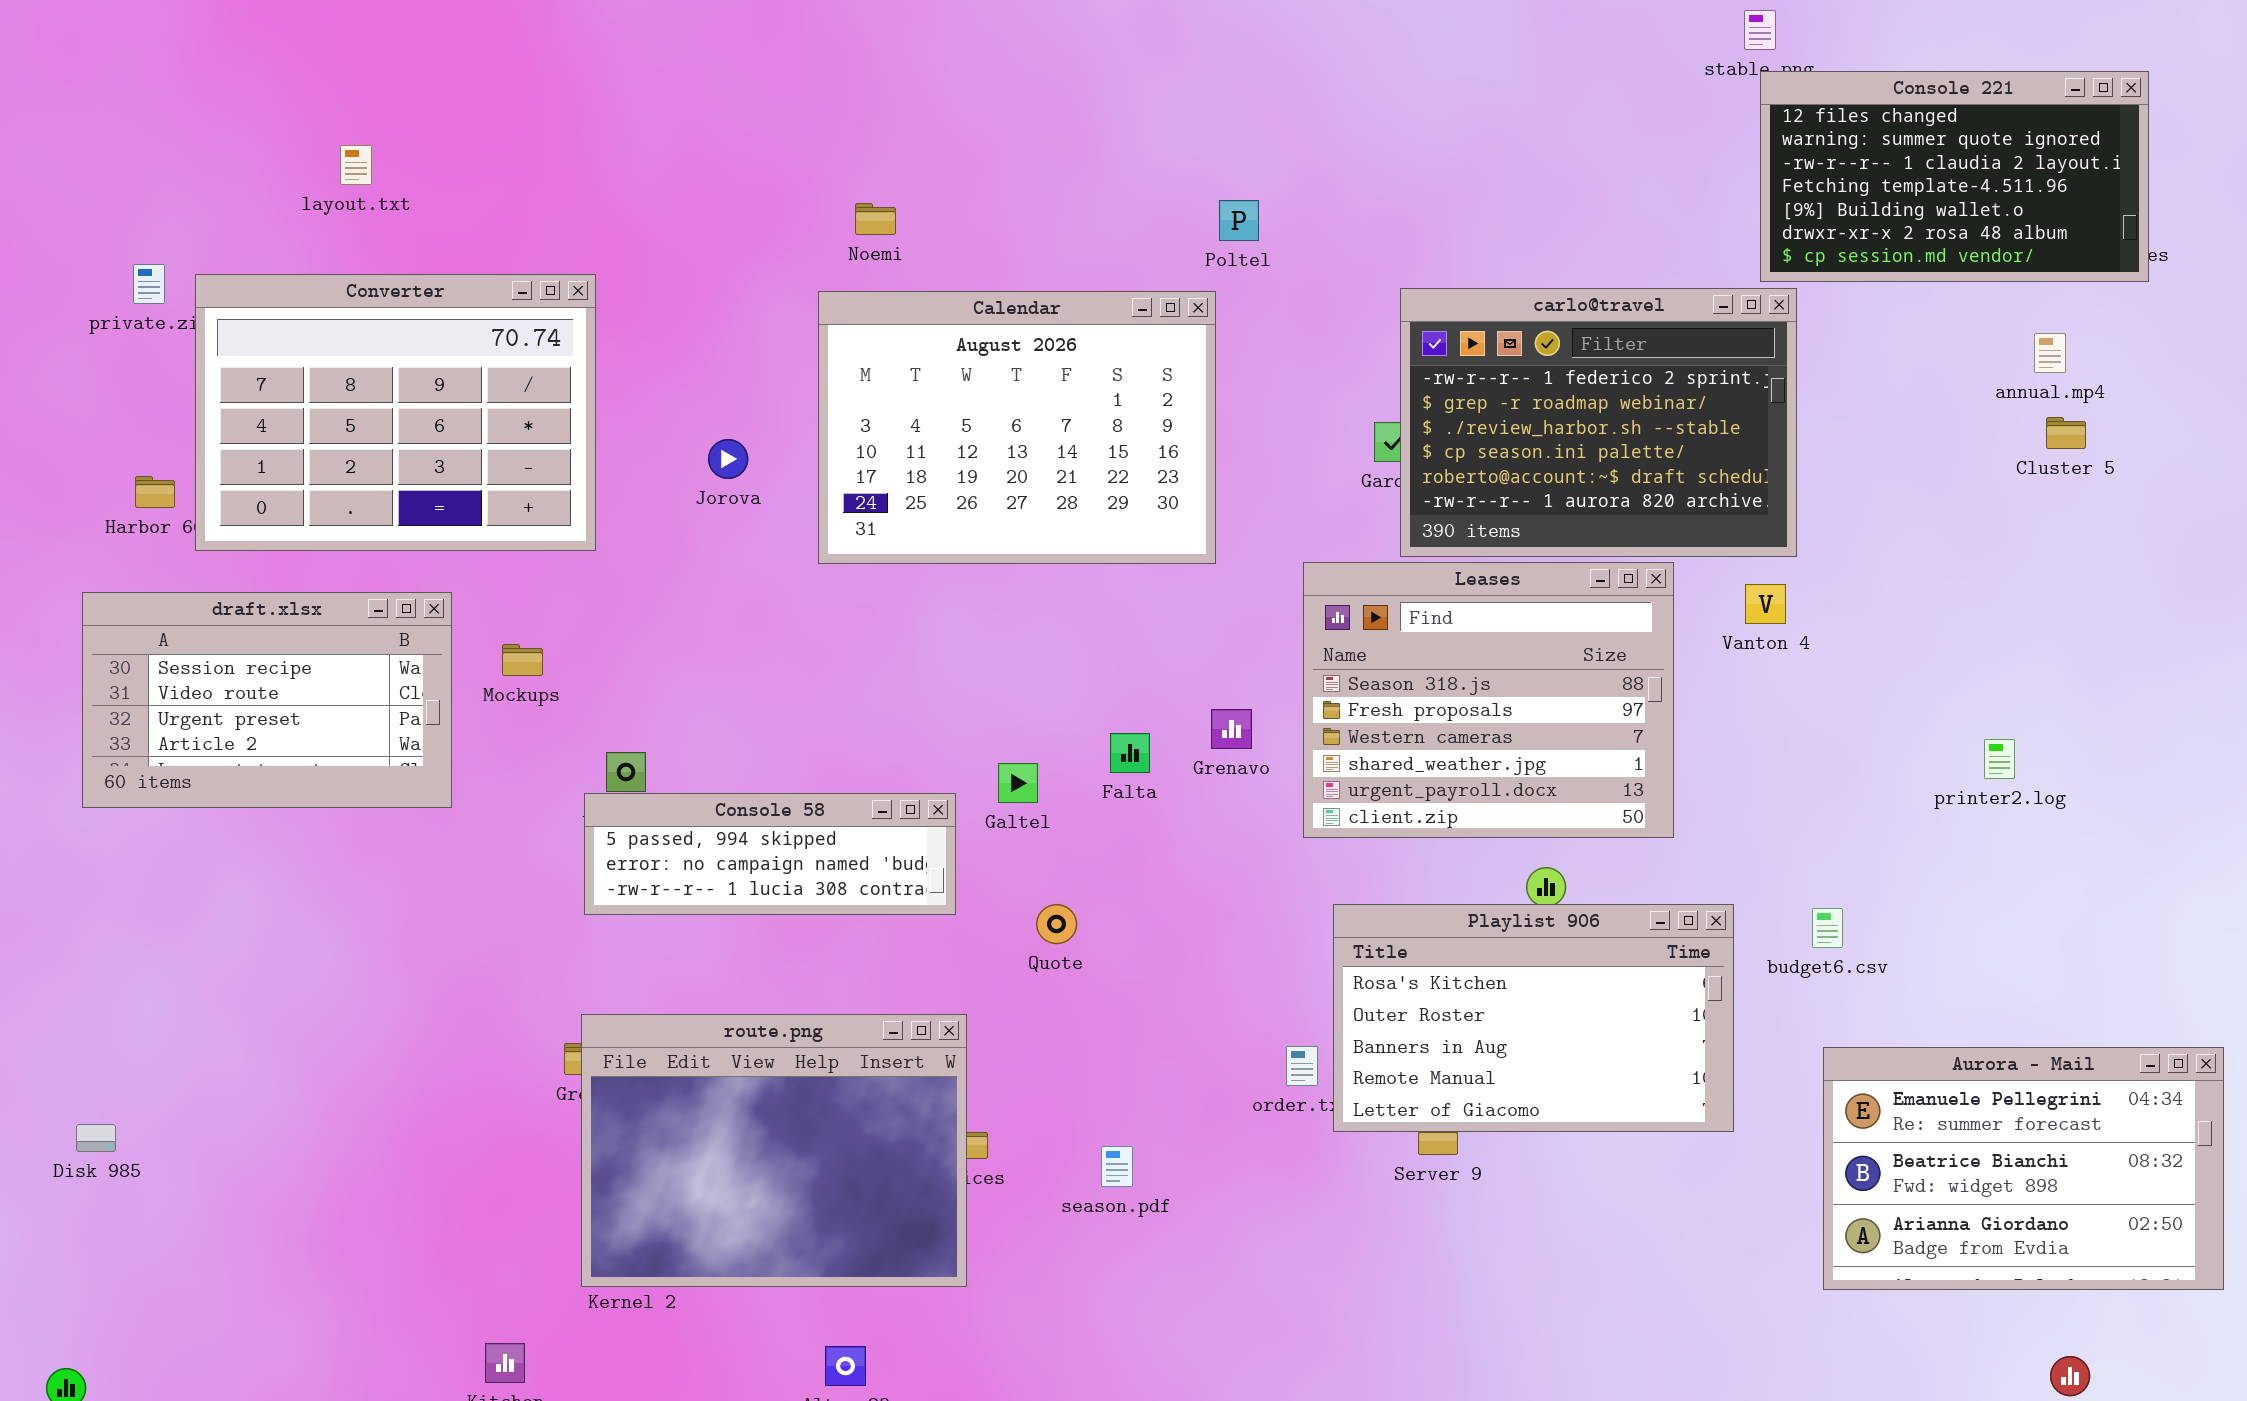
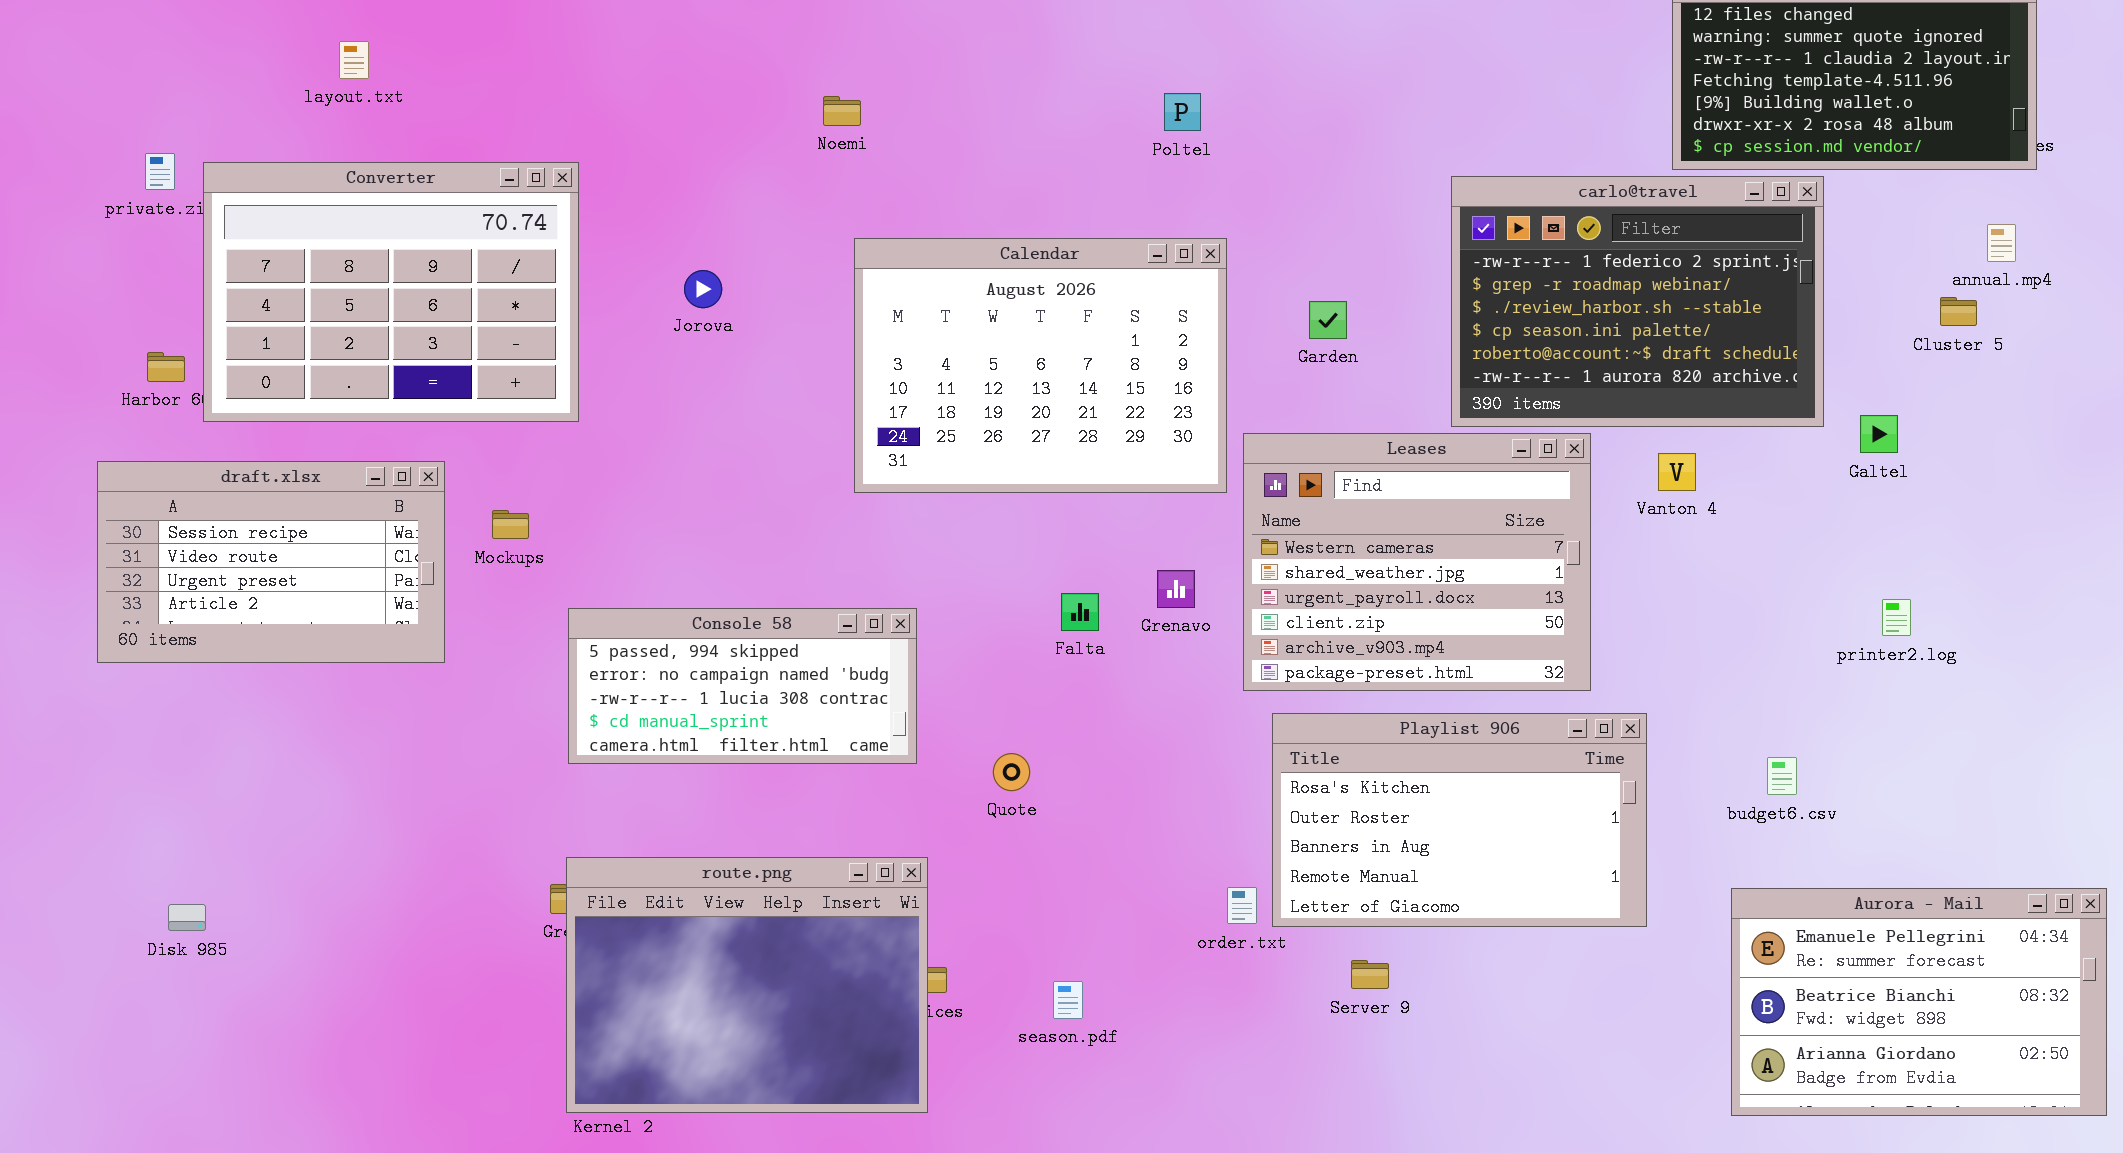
carlo@travel: [1400,288,1797,557] -> [1451,176,1824,427], moved
Calendar: [818,291,1216,564] -> [854,238,1227,493], moved
annual.mp4: [2034,333,2066,373] -> [1987,224,2016,262], moved
Jorova: [708,439,748,479] -> [684,270,722,308], moved
Leases: [1303,562,1674,838] -> [1243,433,1591,691], scrolled down 2 rows
Galtel: [998,763,1038,803] -> [1860,415,1898,453], moved
Console 58: [584,793,956,915] -> [568,608,917,764], resized
Playlist 906: [1333,904,1734,1132] -> [1272,713,1647,927], moved
budget6.csv: [1812,908,1843,948] -> [1767,757,1797,795], moved
Disk 985: [76,1124,116,1152] -> [168,904,206,931], moved

